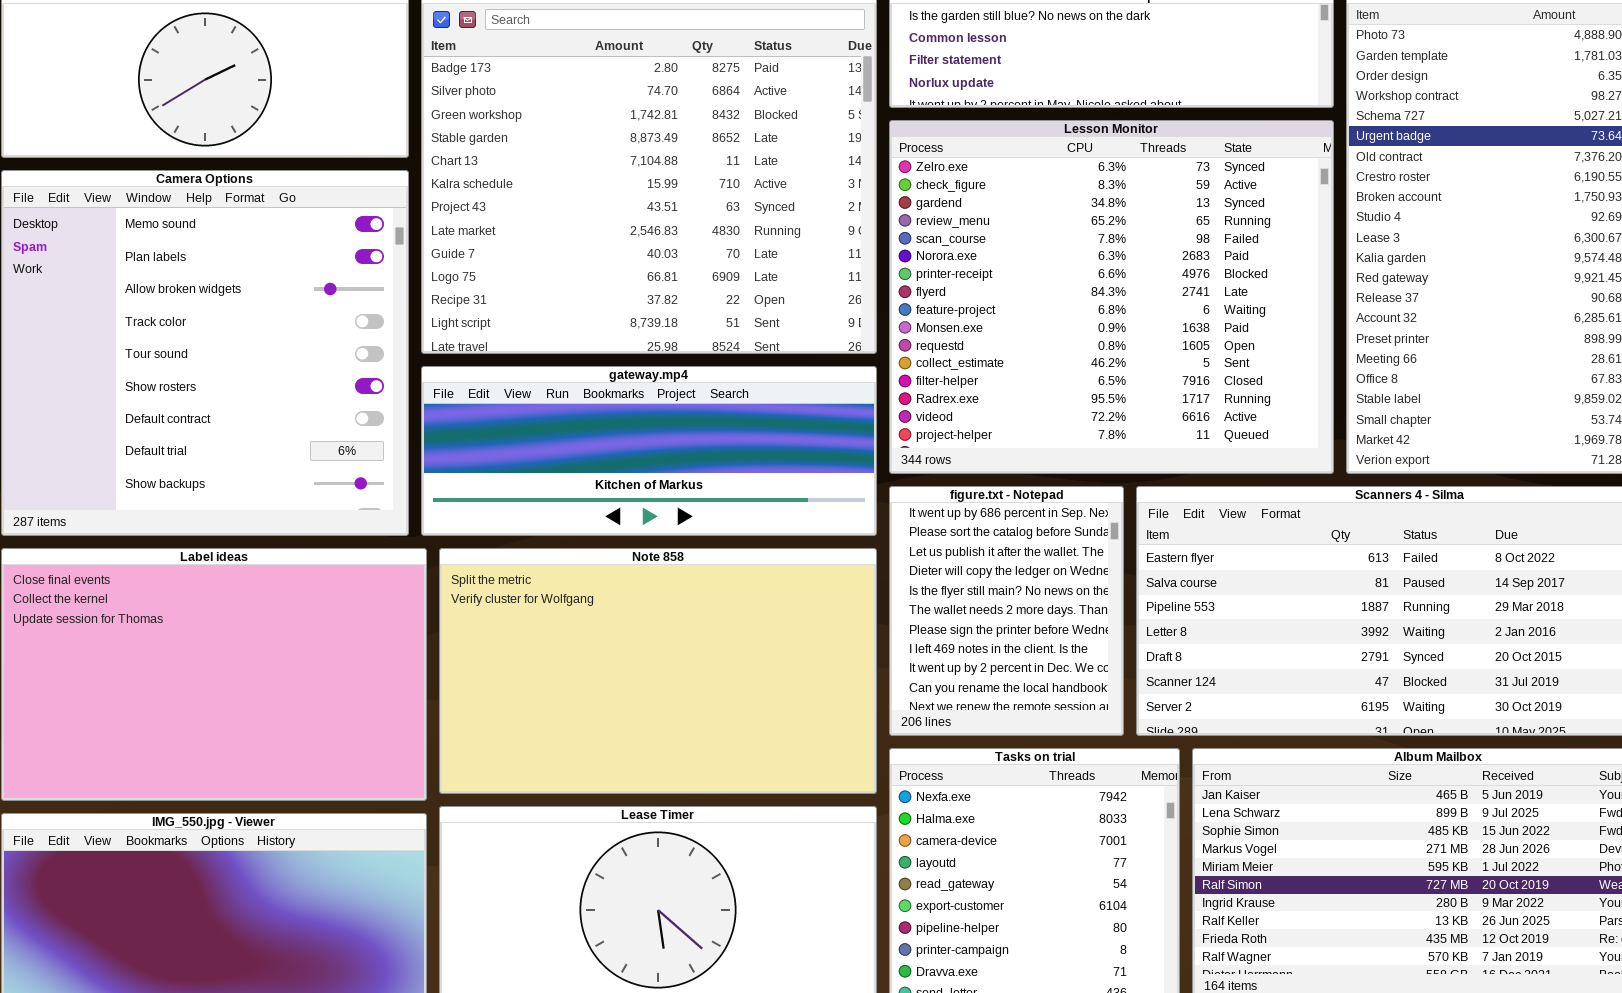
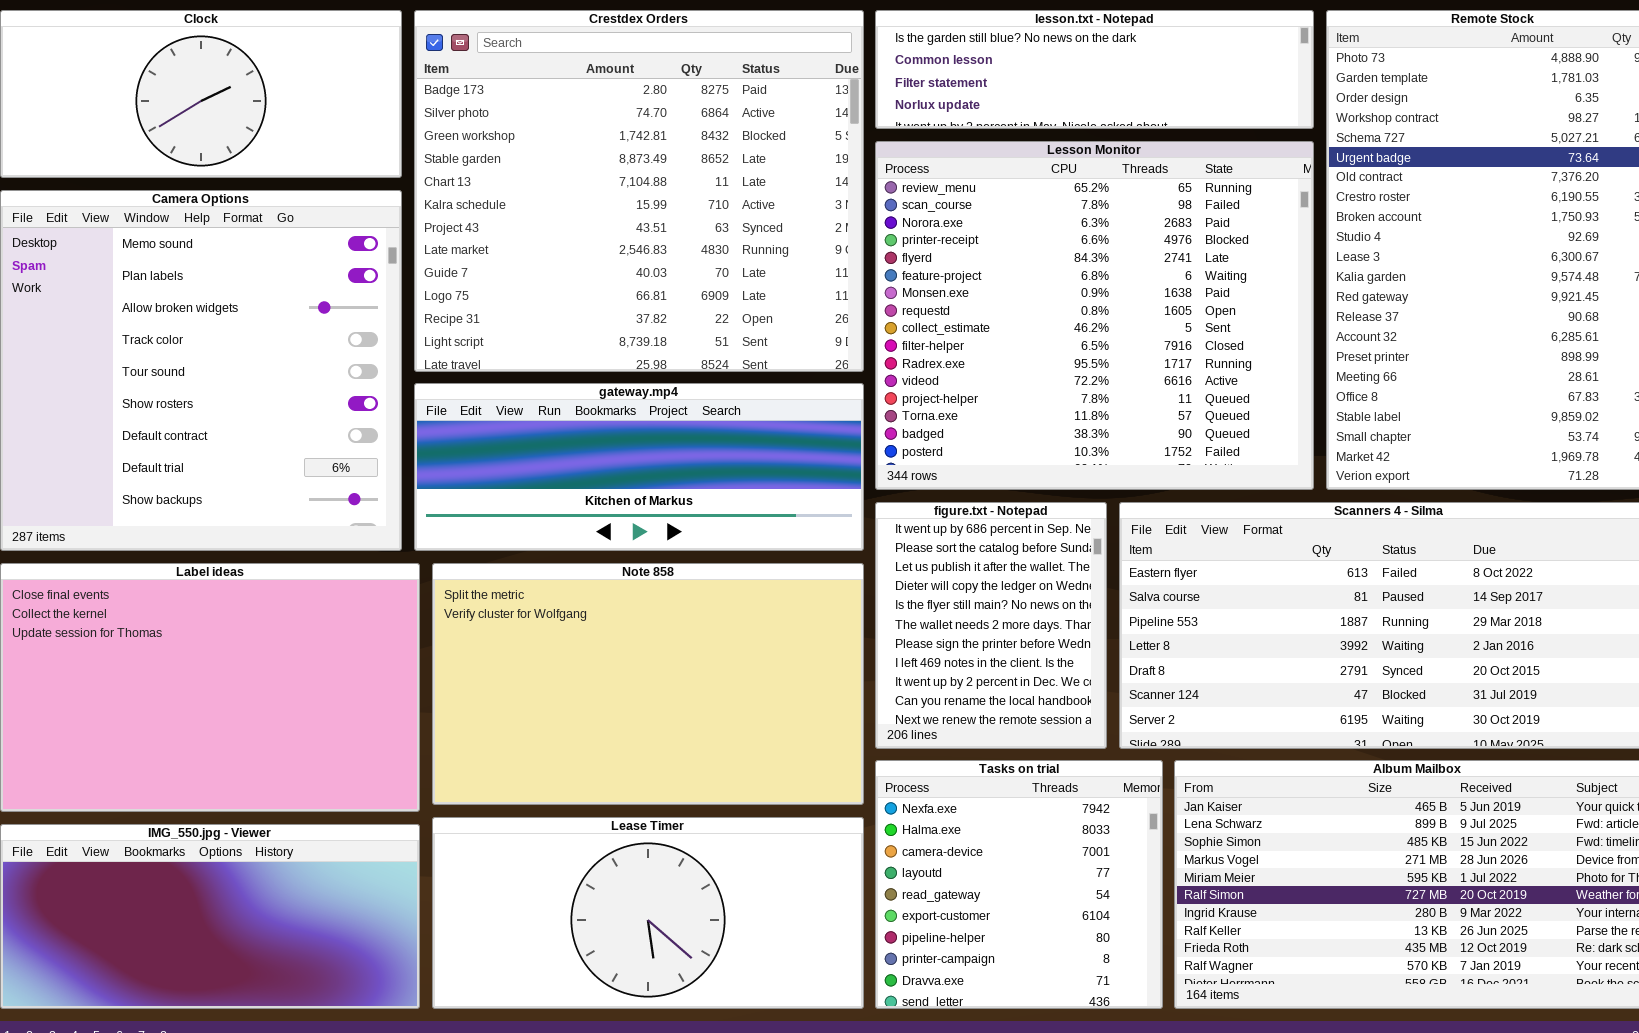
Lesson Monitor: [889,120,1334,474] -> [875,141,1314,490], scrolled down 3 rows

